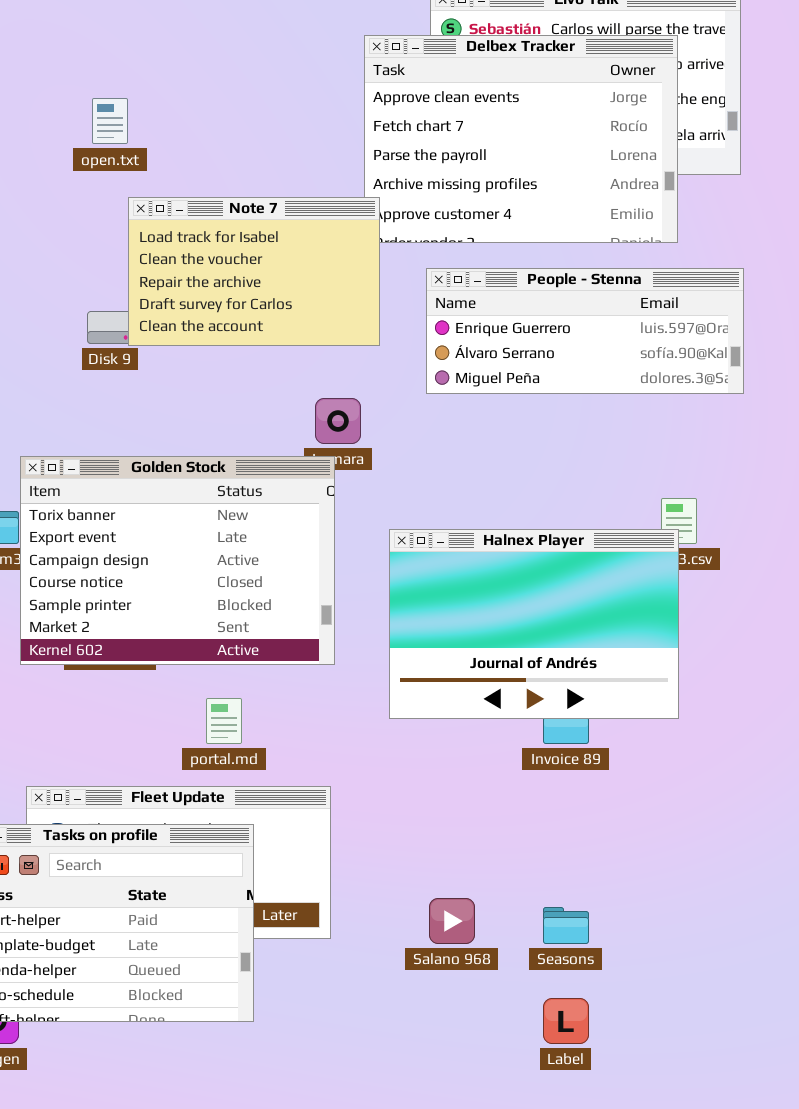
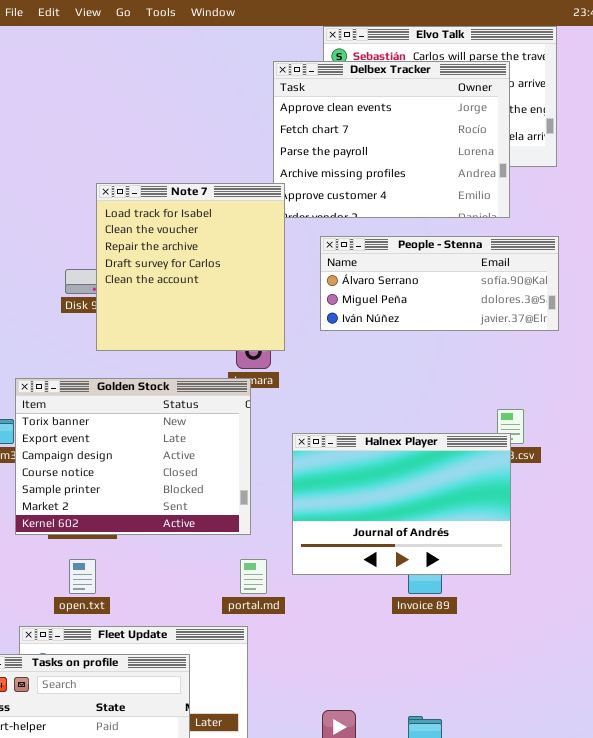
open.txt: [92,98,128,144] -> [69,559,96,594], moved
Note 7: [128,197,380,346] -> [96,183,285,351], resized
People - Stenna: [426,268,744,394] -> [320,236,559,331], scrolled down 1 row
portal.md: [206,698,242,744] -> [240,559,267,594], moved

